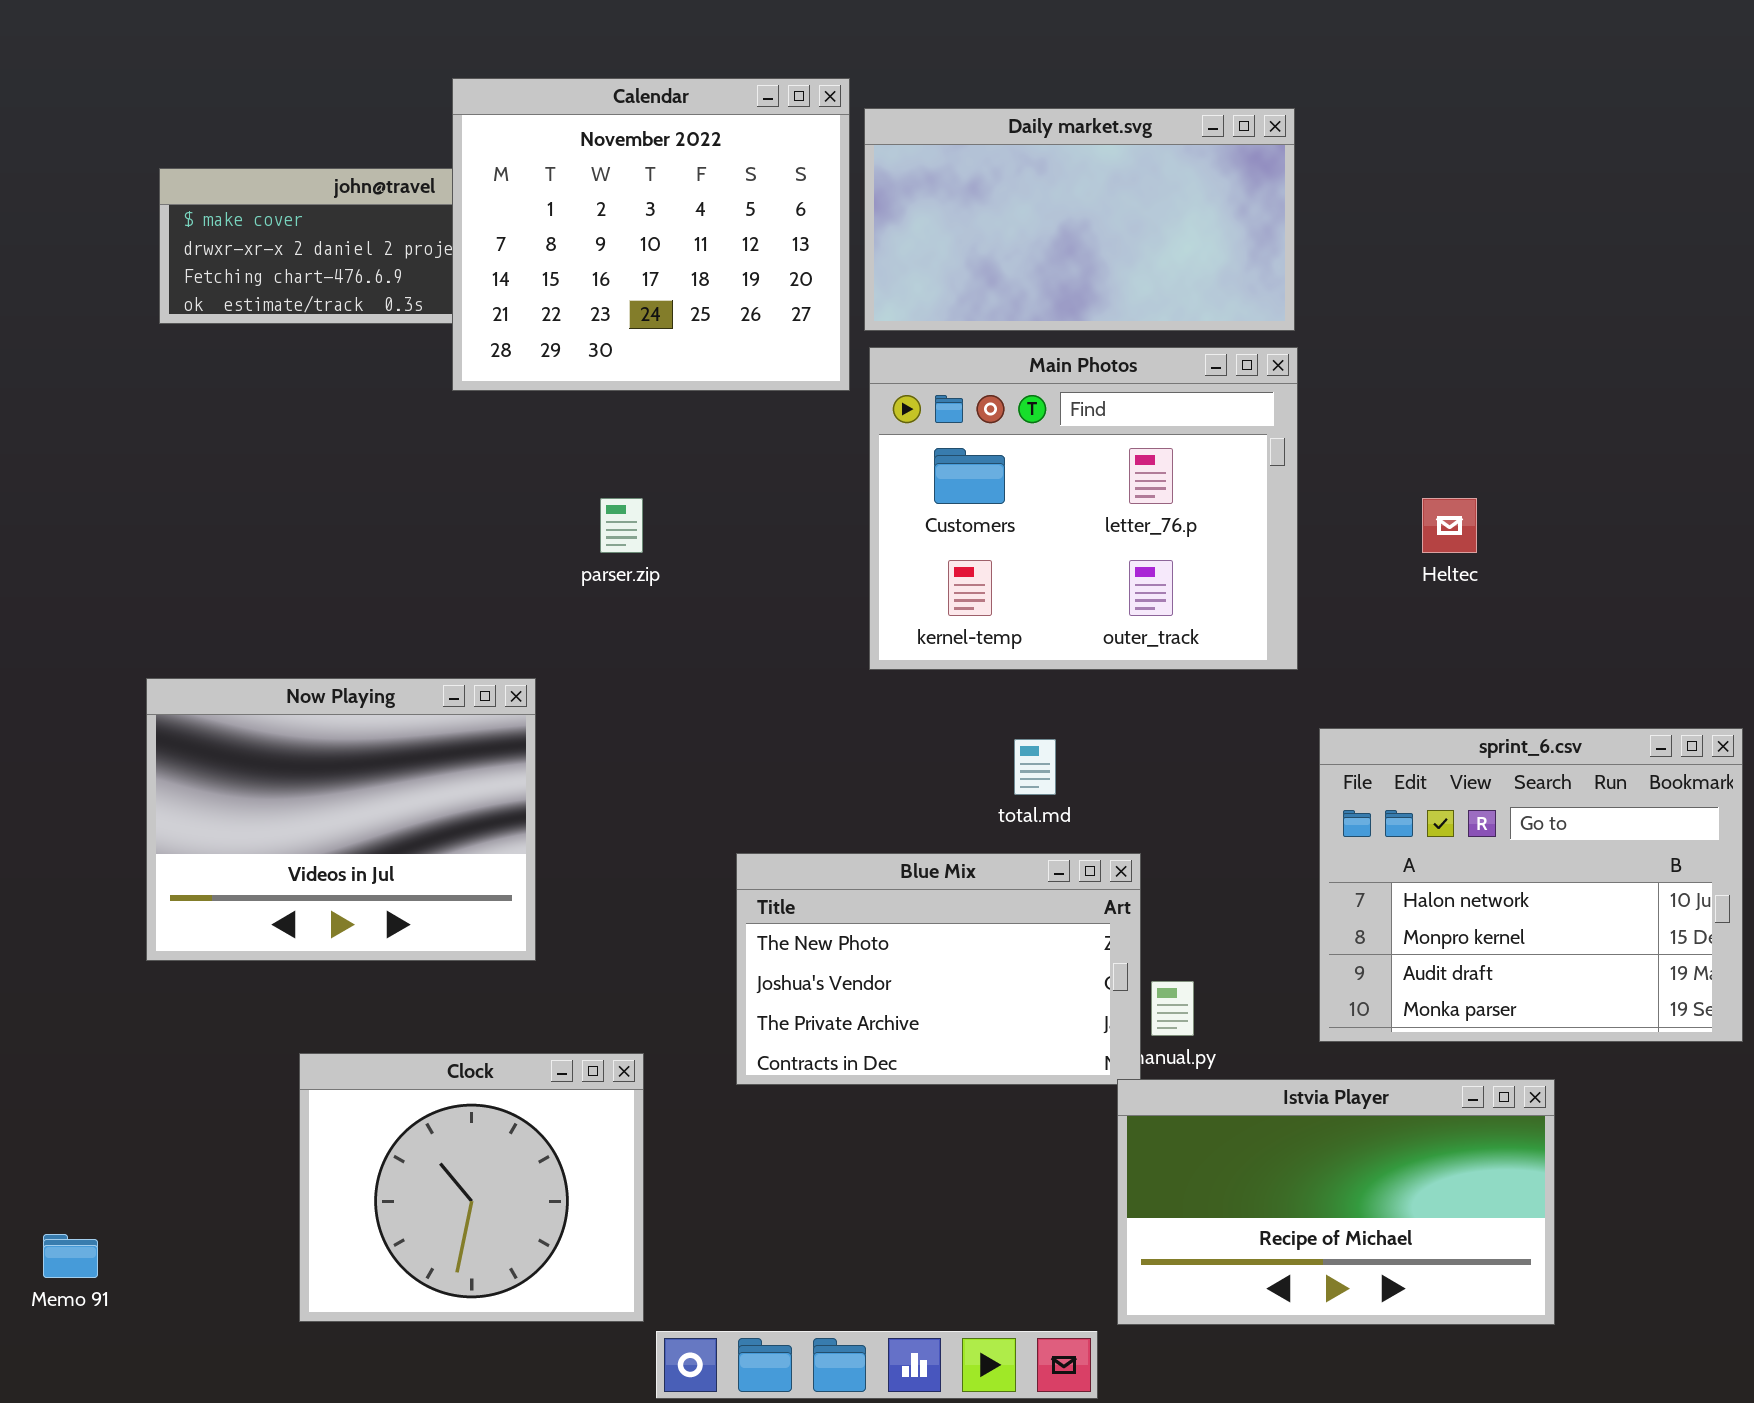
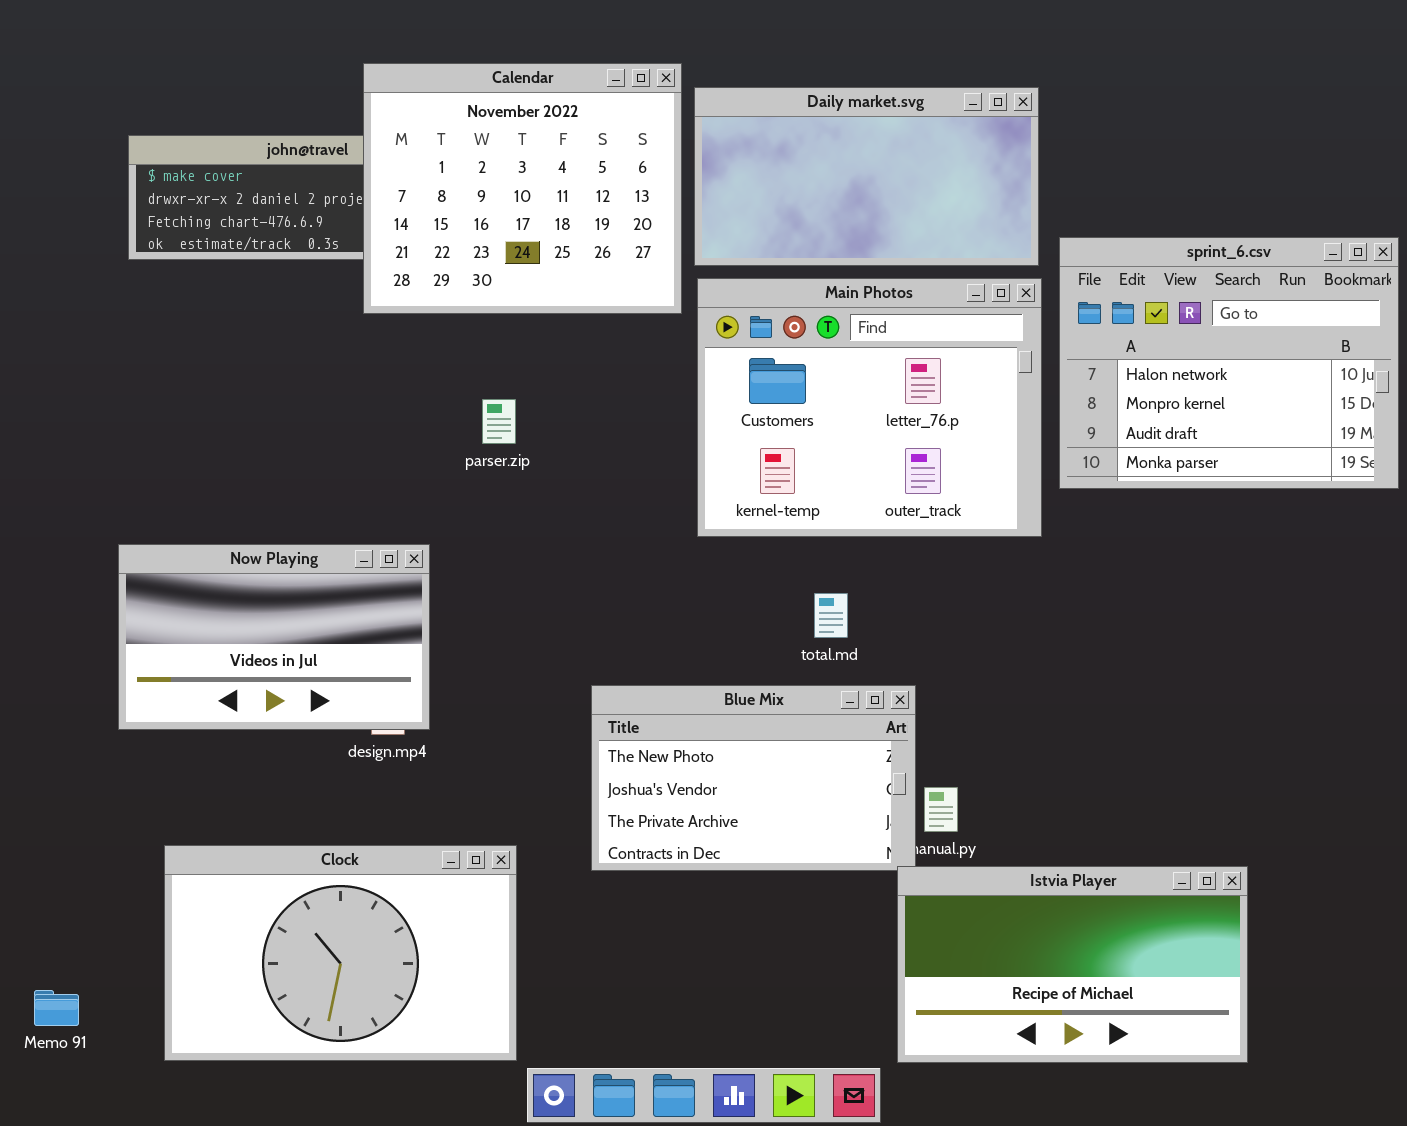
Now Playing: [146,678,536,961] -> [118,544,430,730], resized
sprint_6.csv: [1319,728,1743,1042] -> [1059,237,1399,489], moved
Clock: [299,1053,644,1322] -> [164,845,517,1061], resized

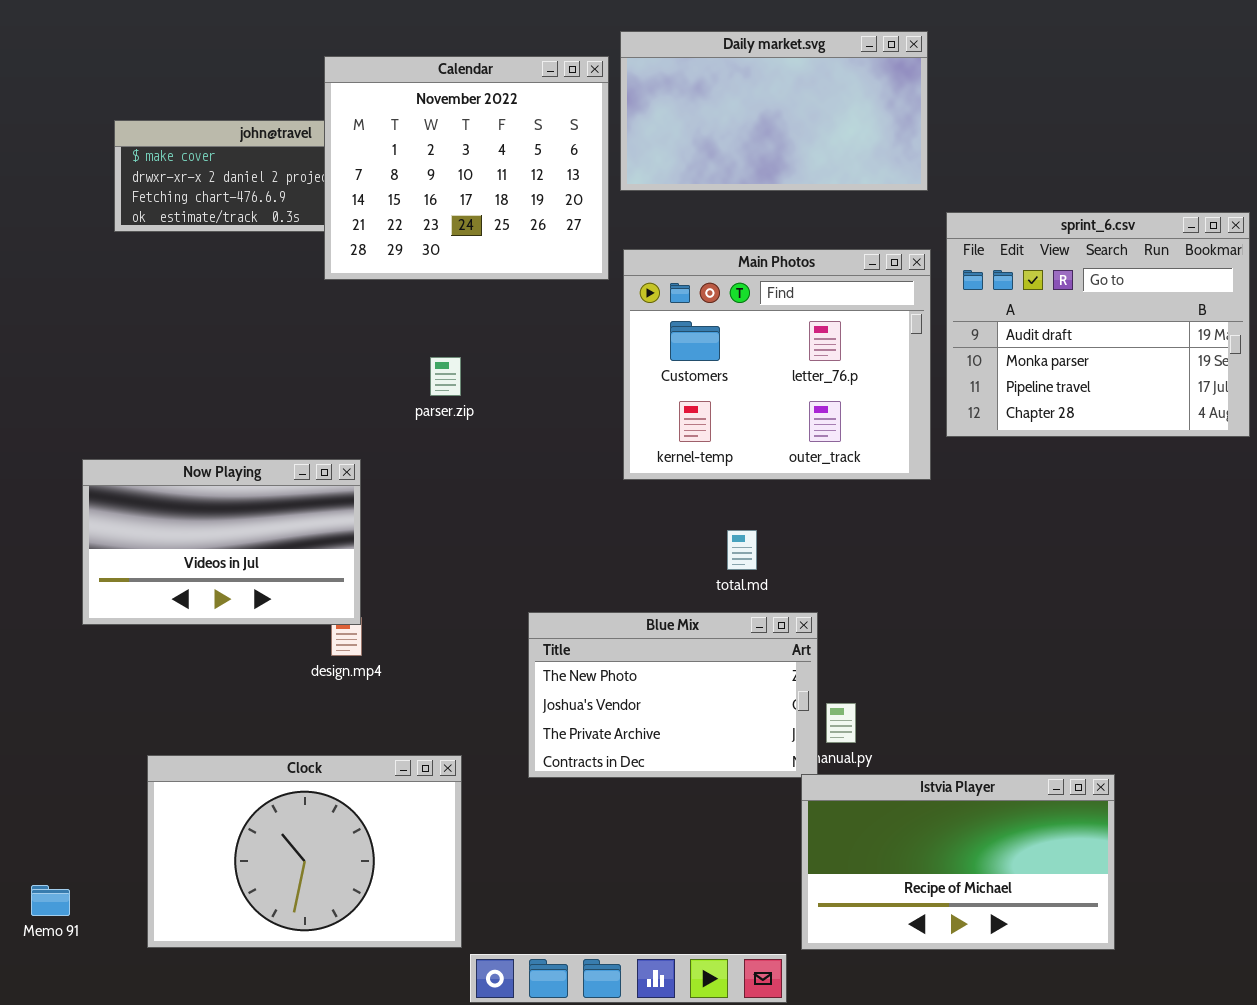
Daily market.svg: [694,87,1039,266] -> [620,31,928,191], moved
sprint_6.csv: [1059,237,1399,489] -> [946,212,1250,437], scrolled down 2 rows
Now Playing: [118,544,430,730] -> [82,459,361,625], moved

